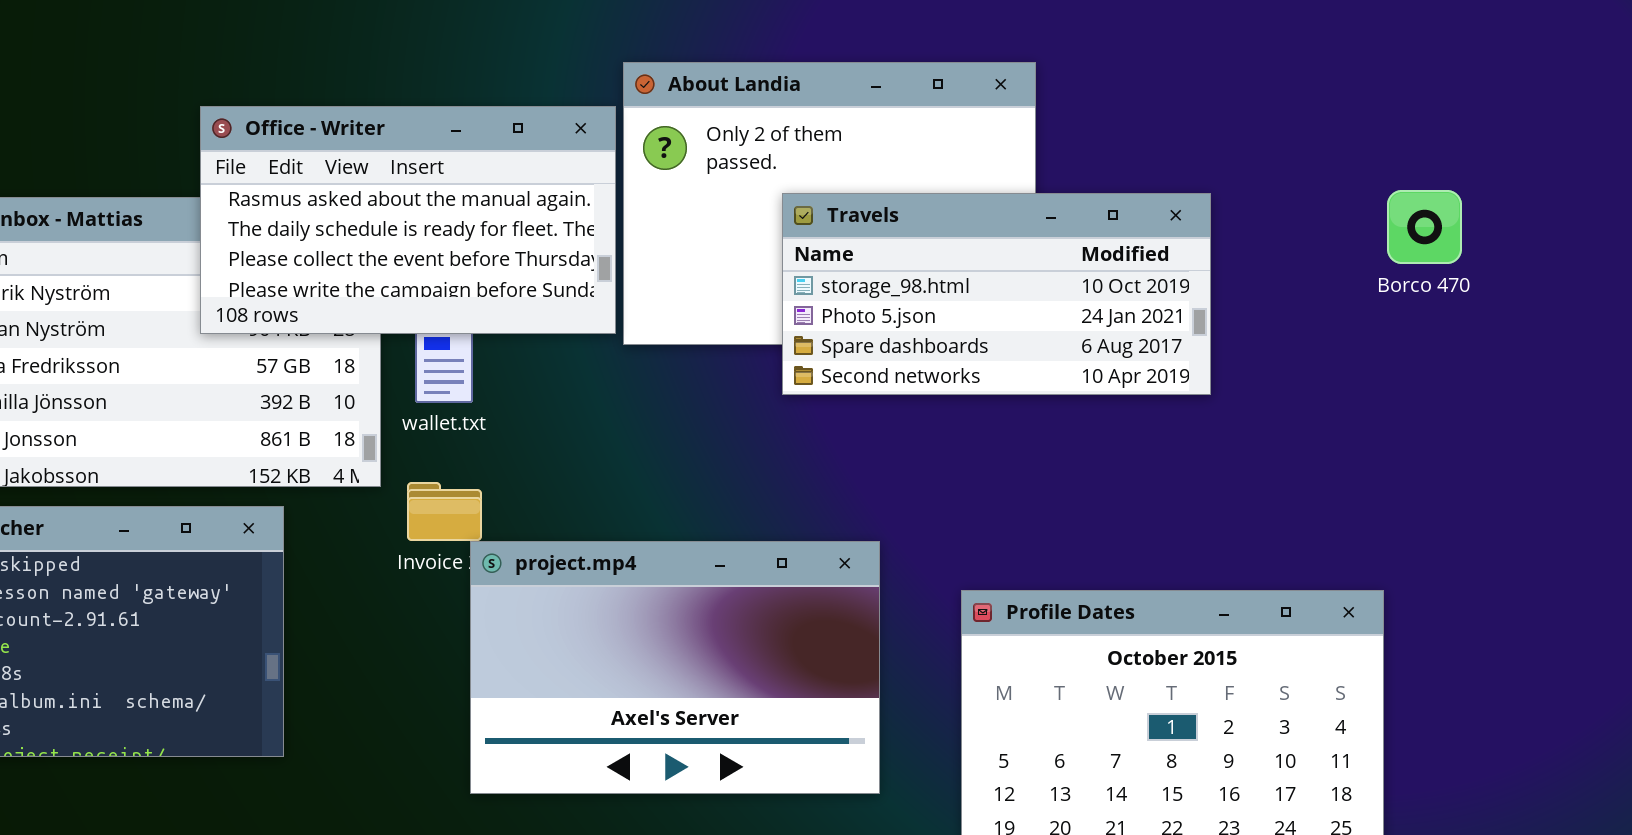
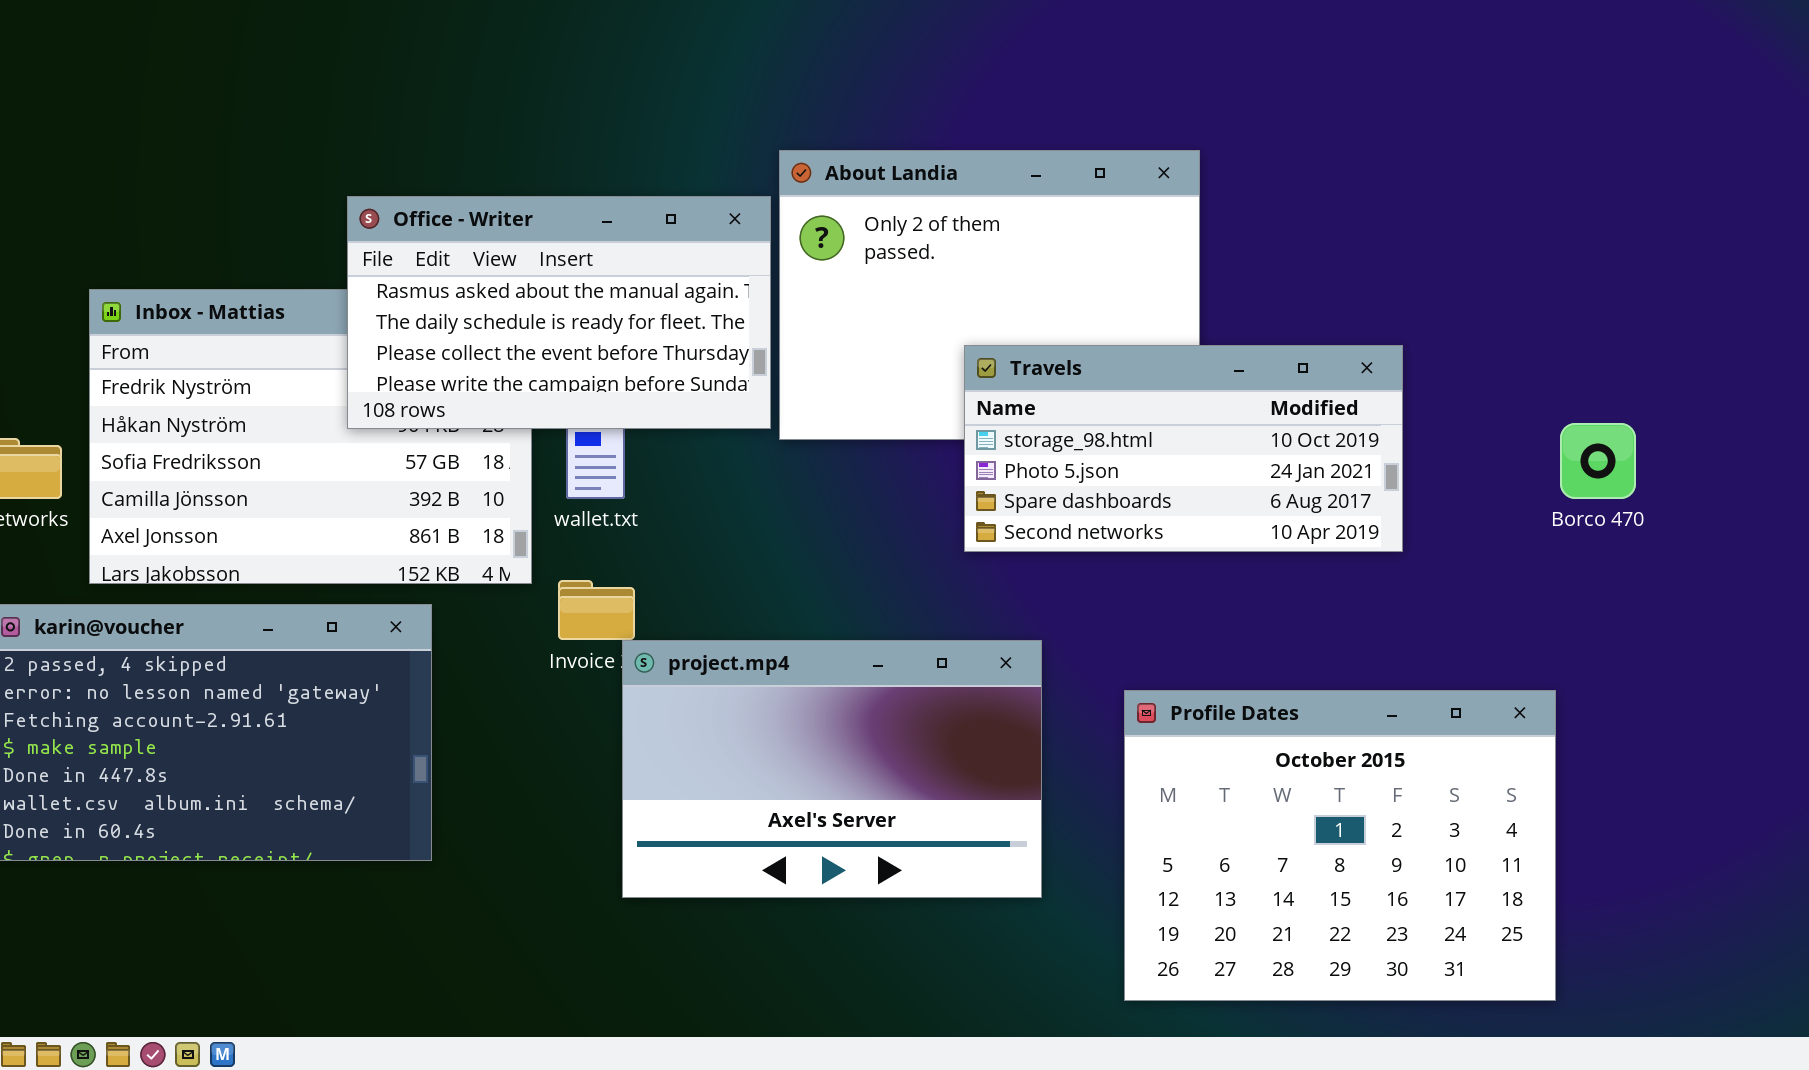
Borco 470: [1387,190,1462,264] -> [1560,423,1636,499], moved
Travels: [782,193,1211,395] -> [964,345,1403,552], moved

